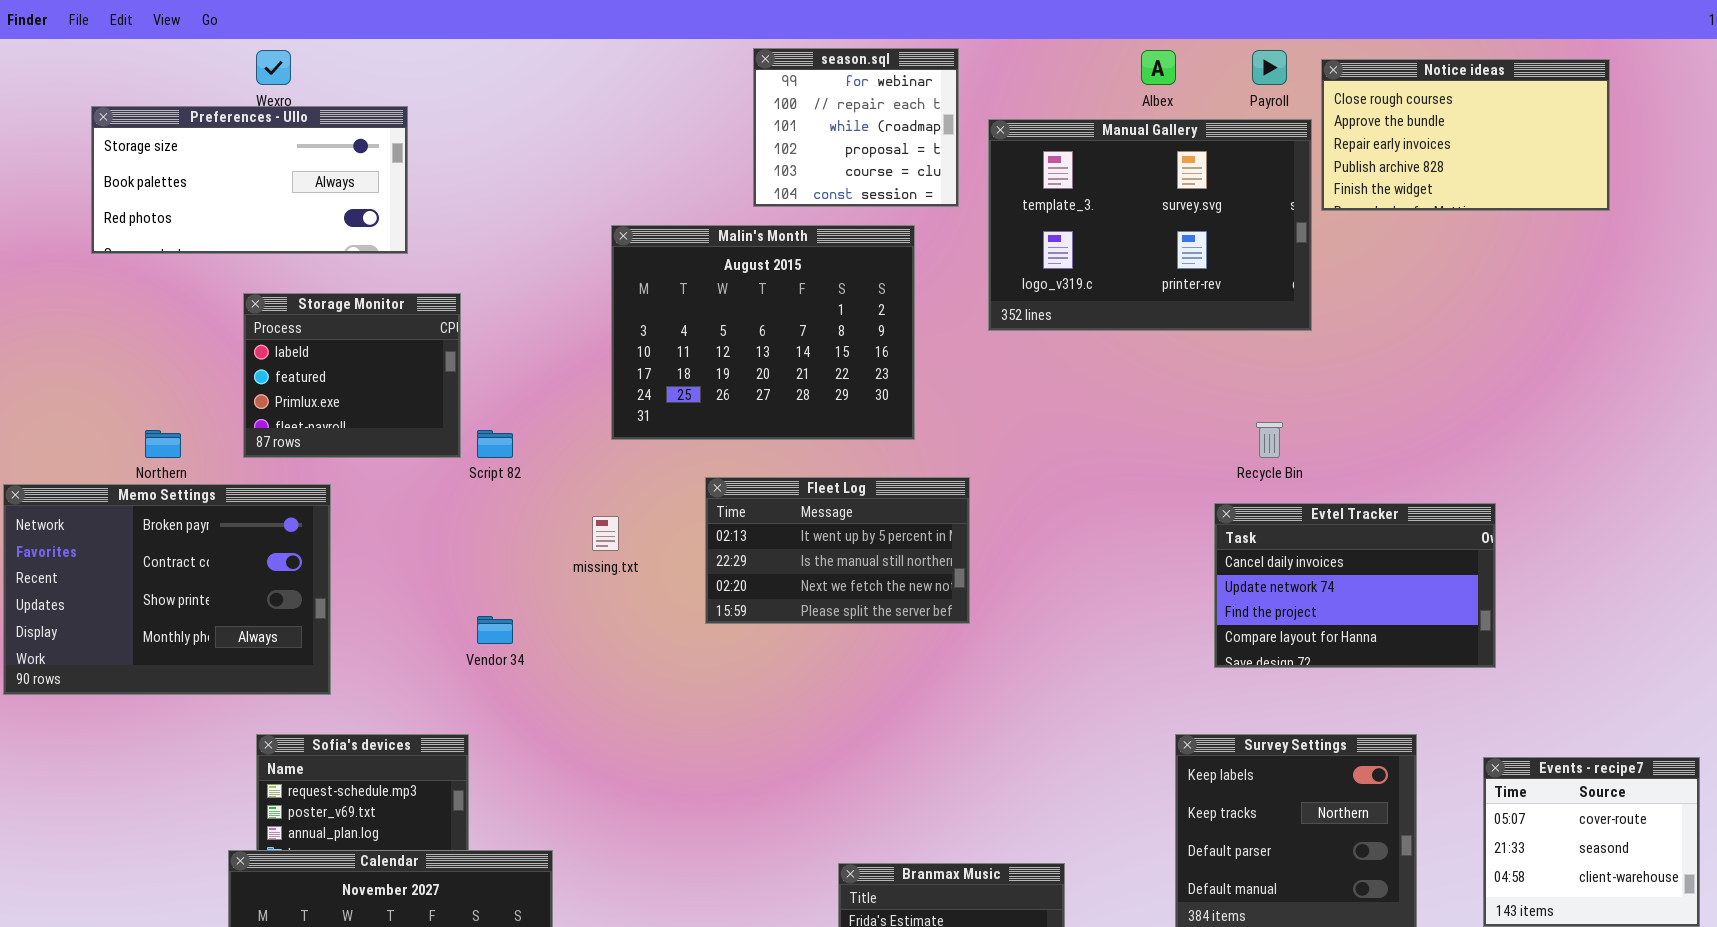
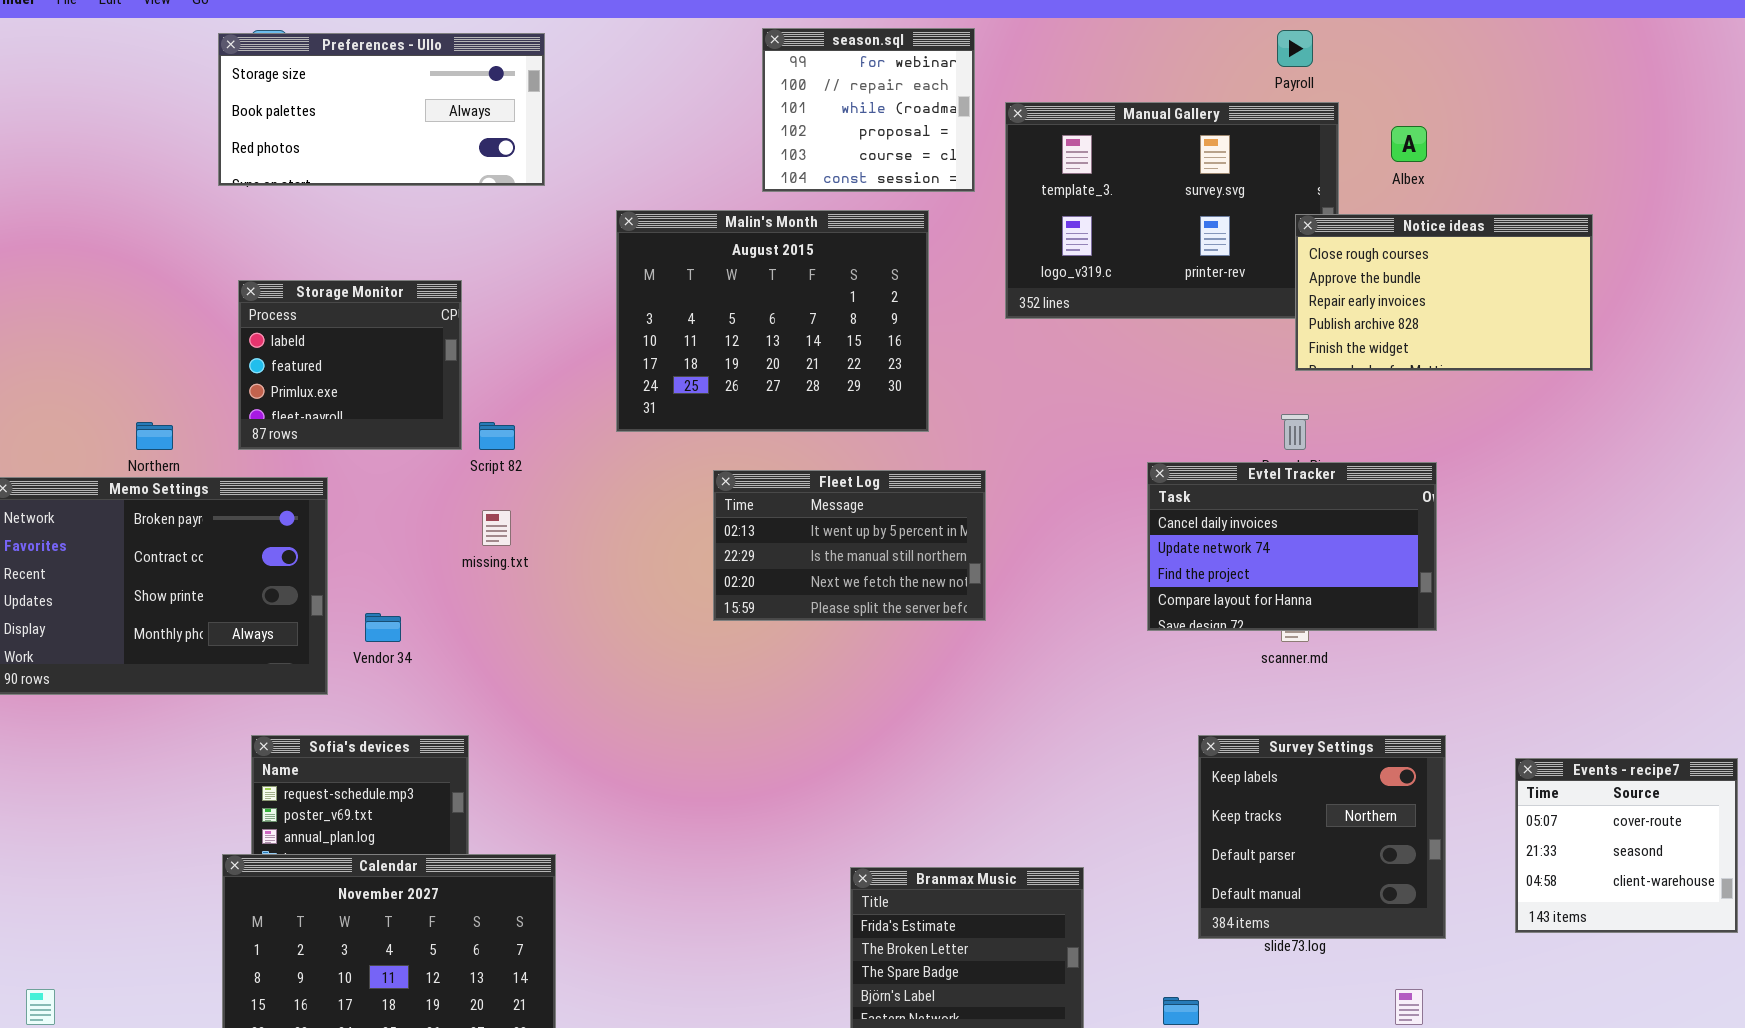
Albex: [1141,50,1176,85] -> [1391,126,1427,162], moved
Notice ideas: [1321,59,1610,211] -> [1295,214,1593,371], moved
Preferences - Ullo: [91,106,408,254] -> [218,33,545,186], moved
Evtel Tracker: [1214,503,1496,668] -> [1147,462,1437,631], moved
missing.txt: [592,516,619,551] -> [482,510,511,546], moved
Vendor 34: [477,616,513,644] -> [365,613,401,642], moved

